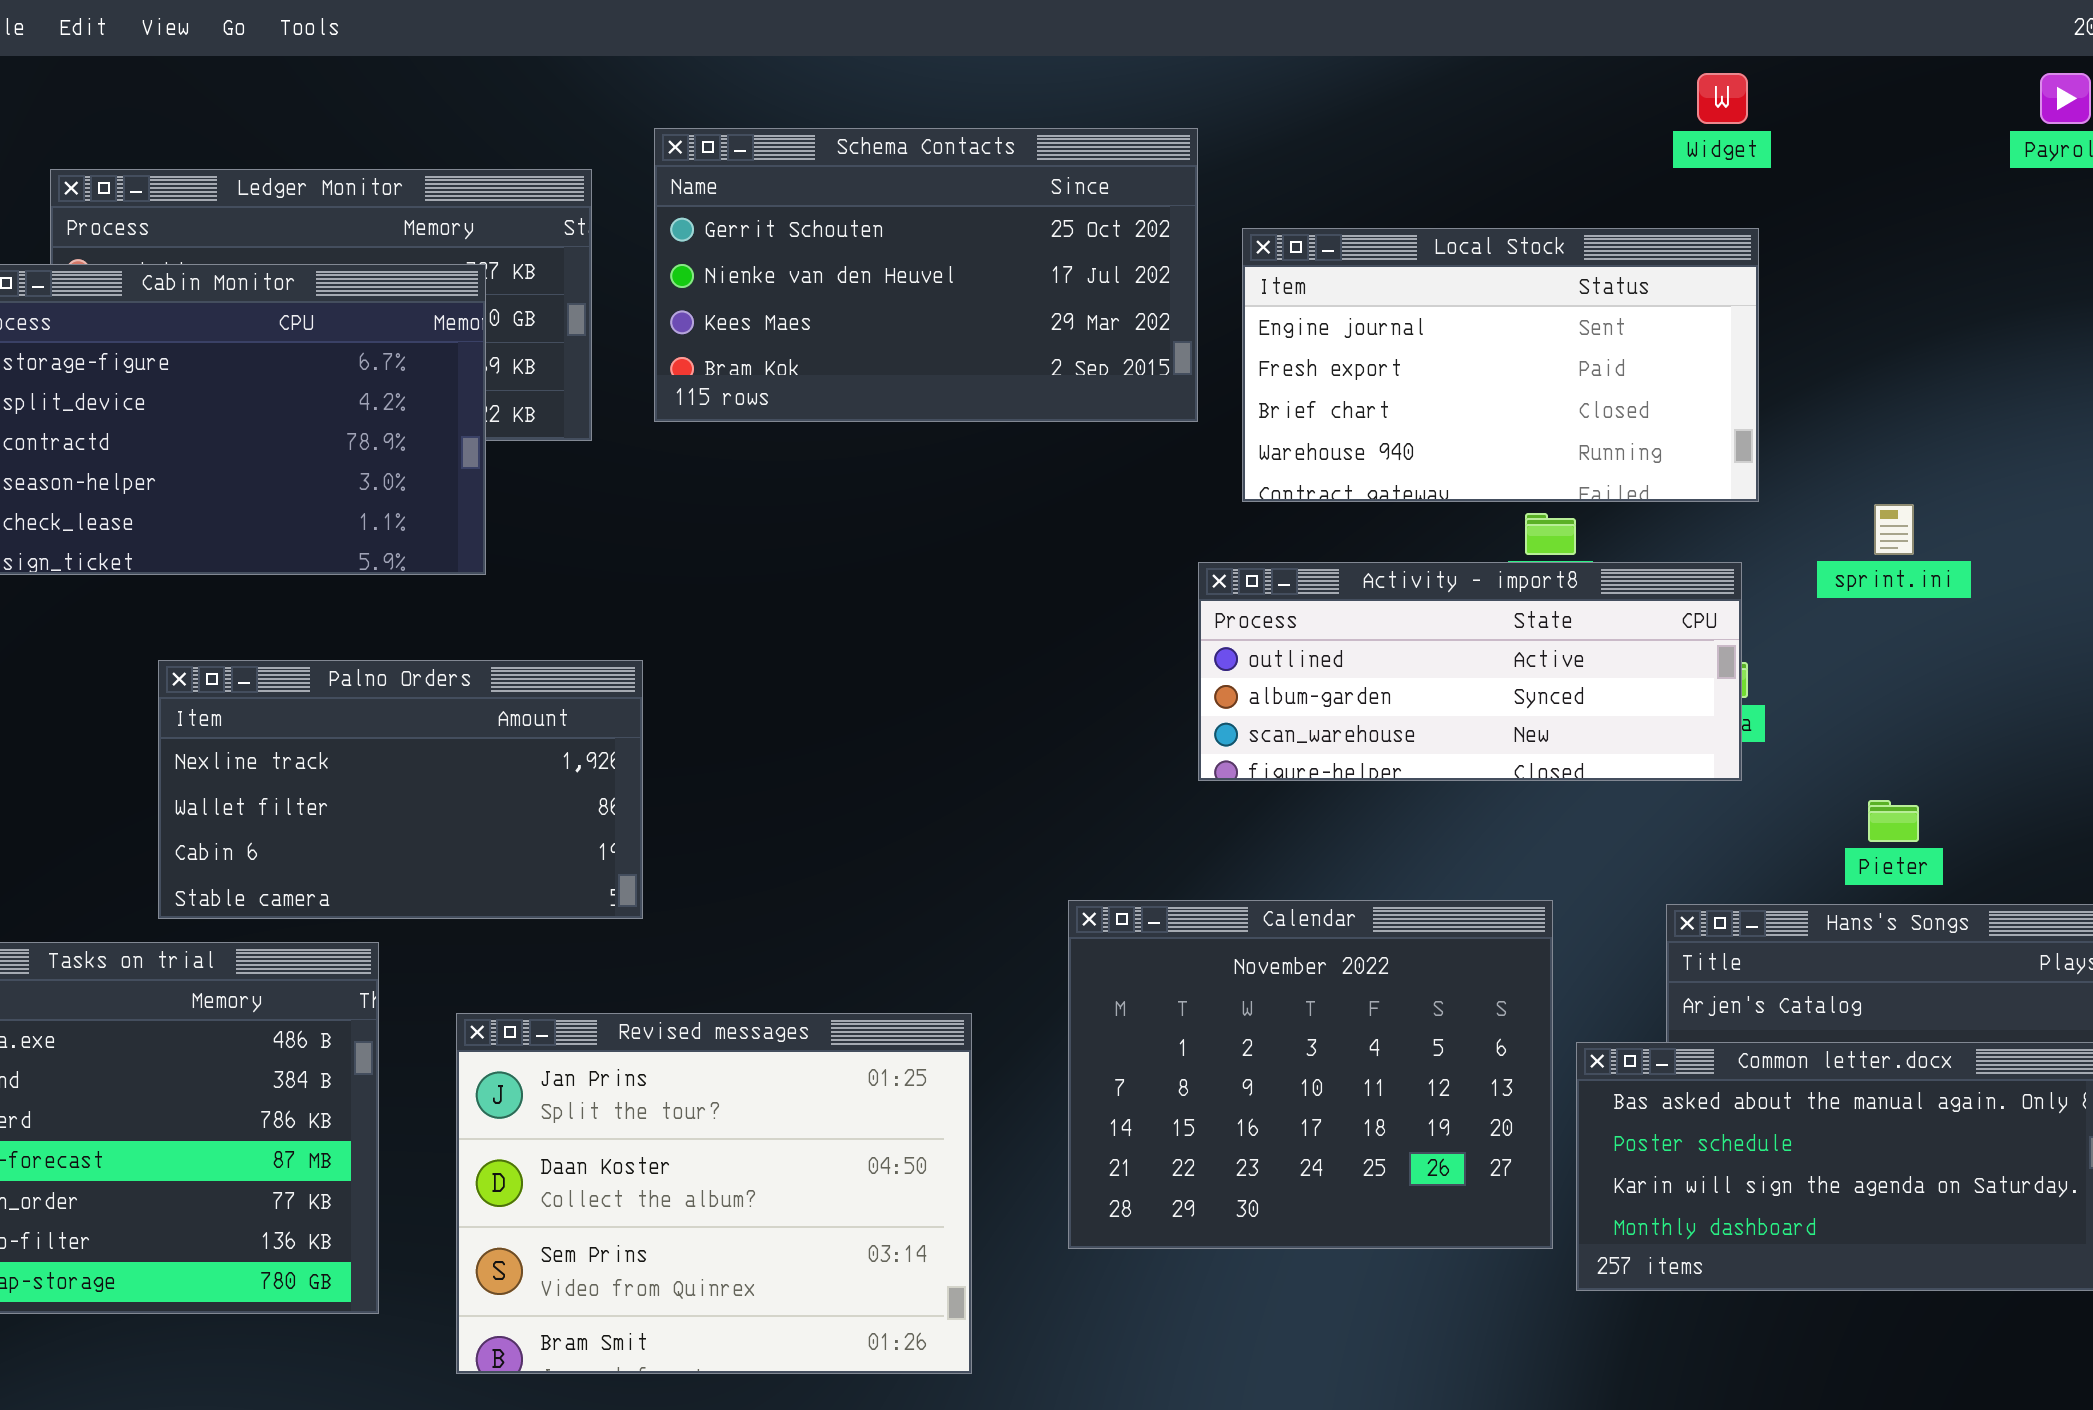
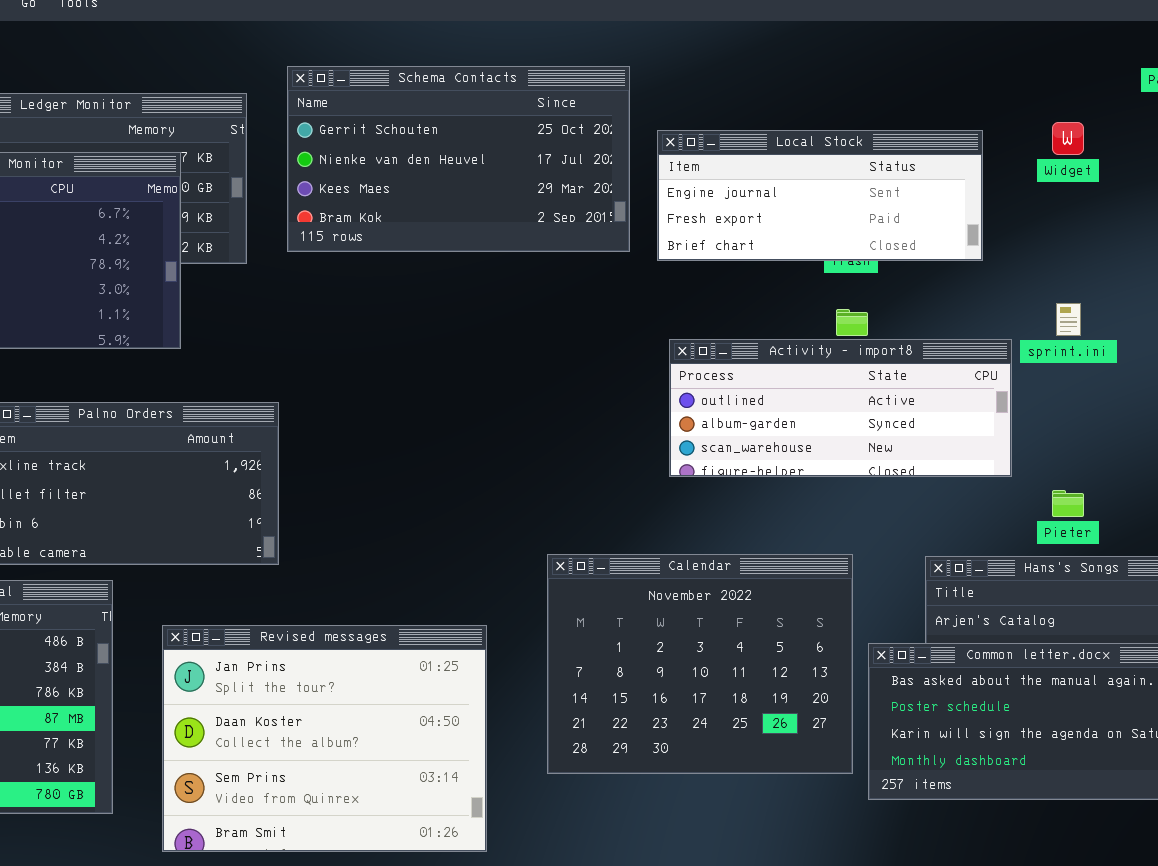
Widget: [1697,73,1748,124] -> [1052,122,1084,155], moved
Local Stock: [1242,228,1759,502] -> [657,130,983,261], resized
Activity - import8: [1198,562,1742,781] -> [669,339,1012,477], moved

